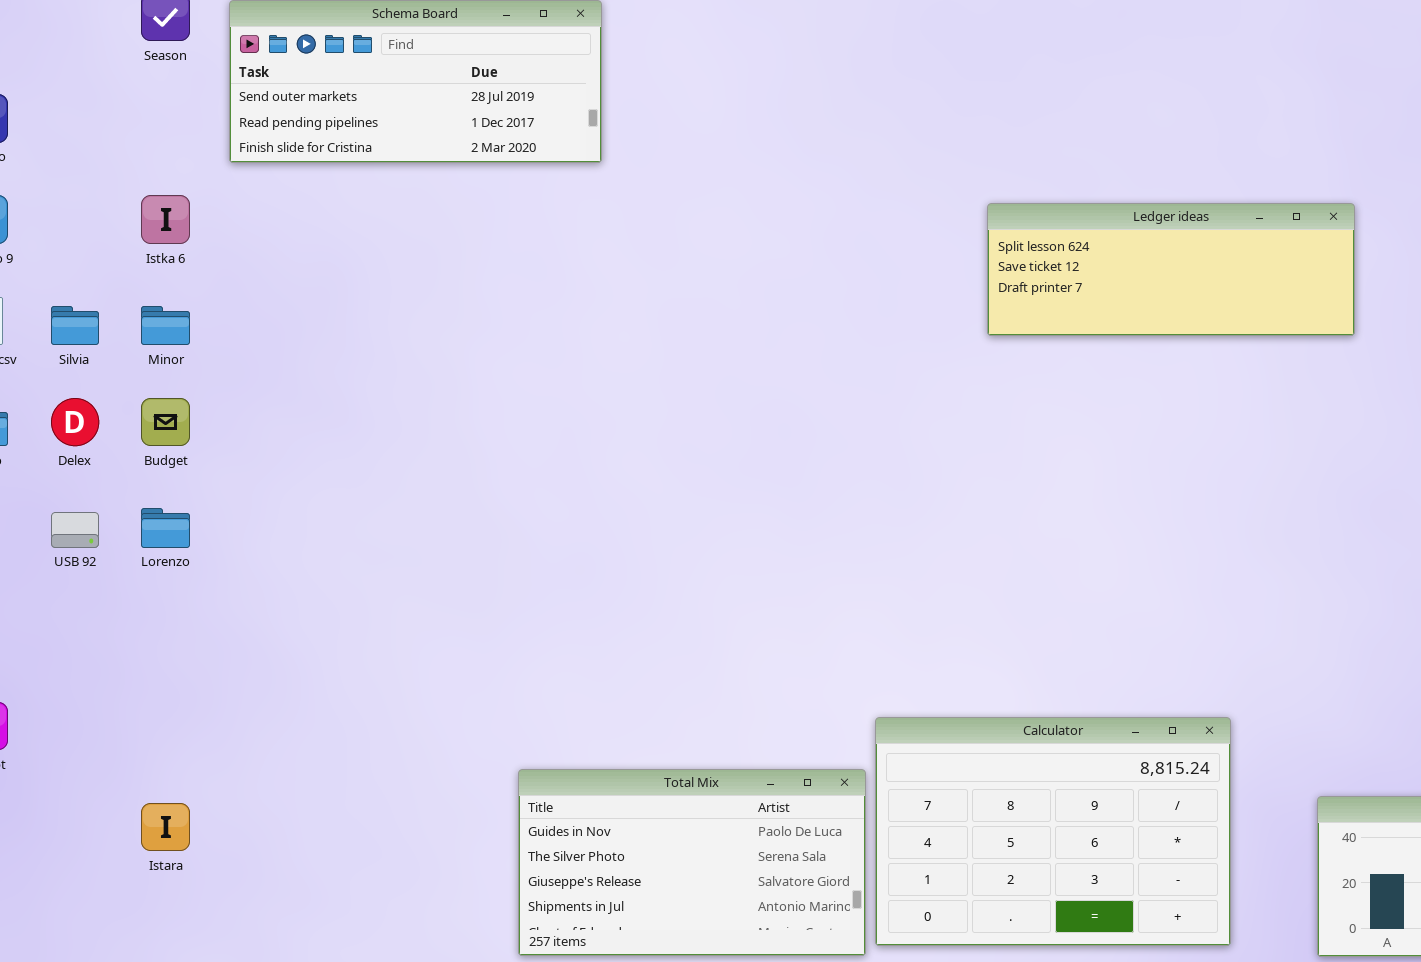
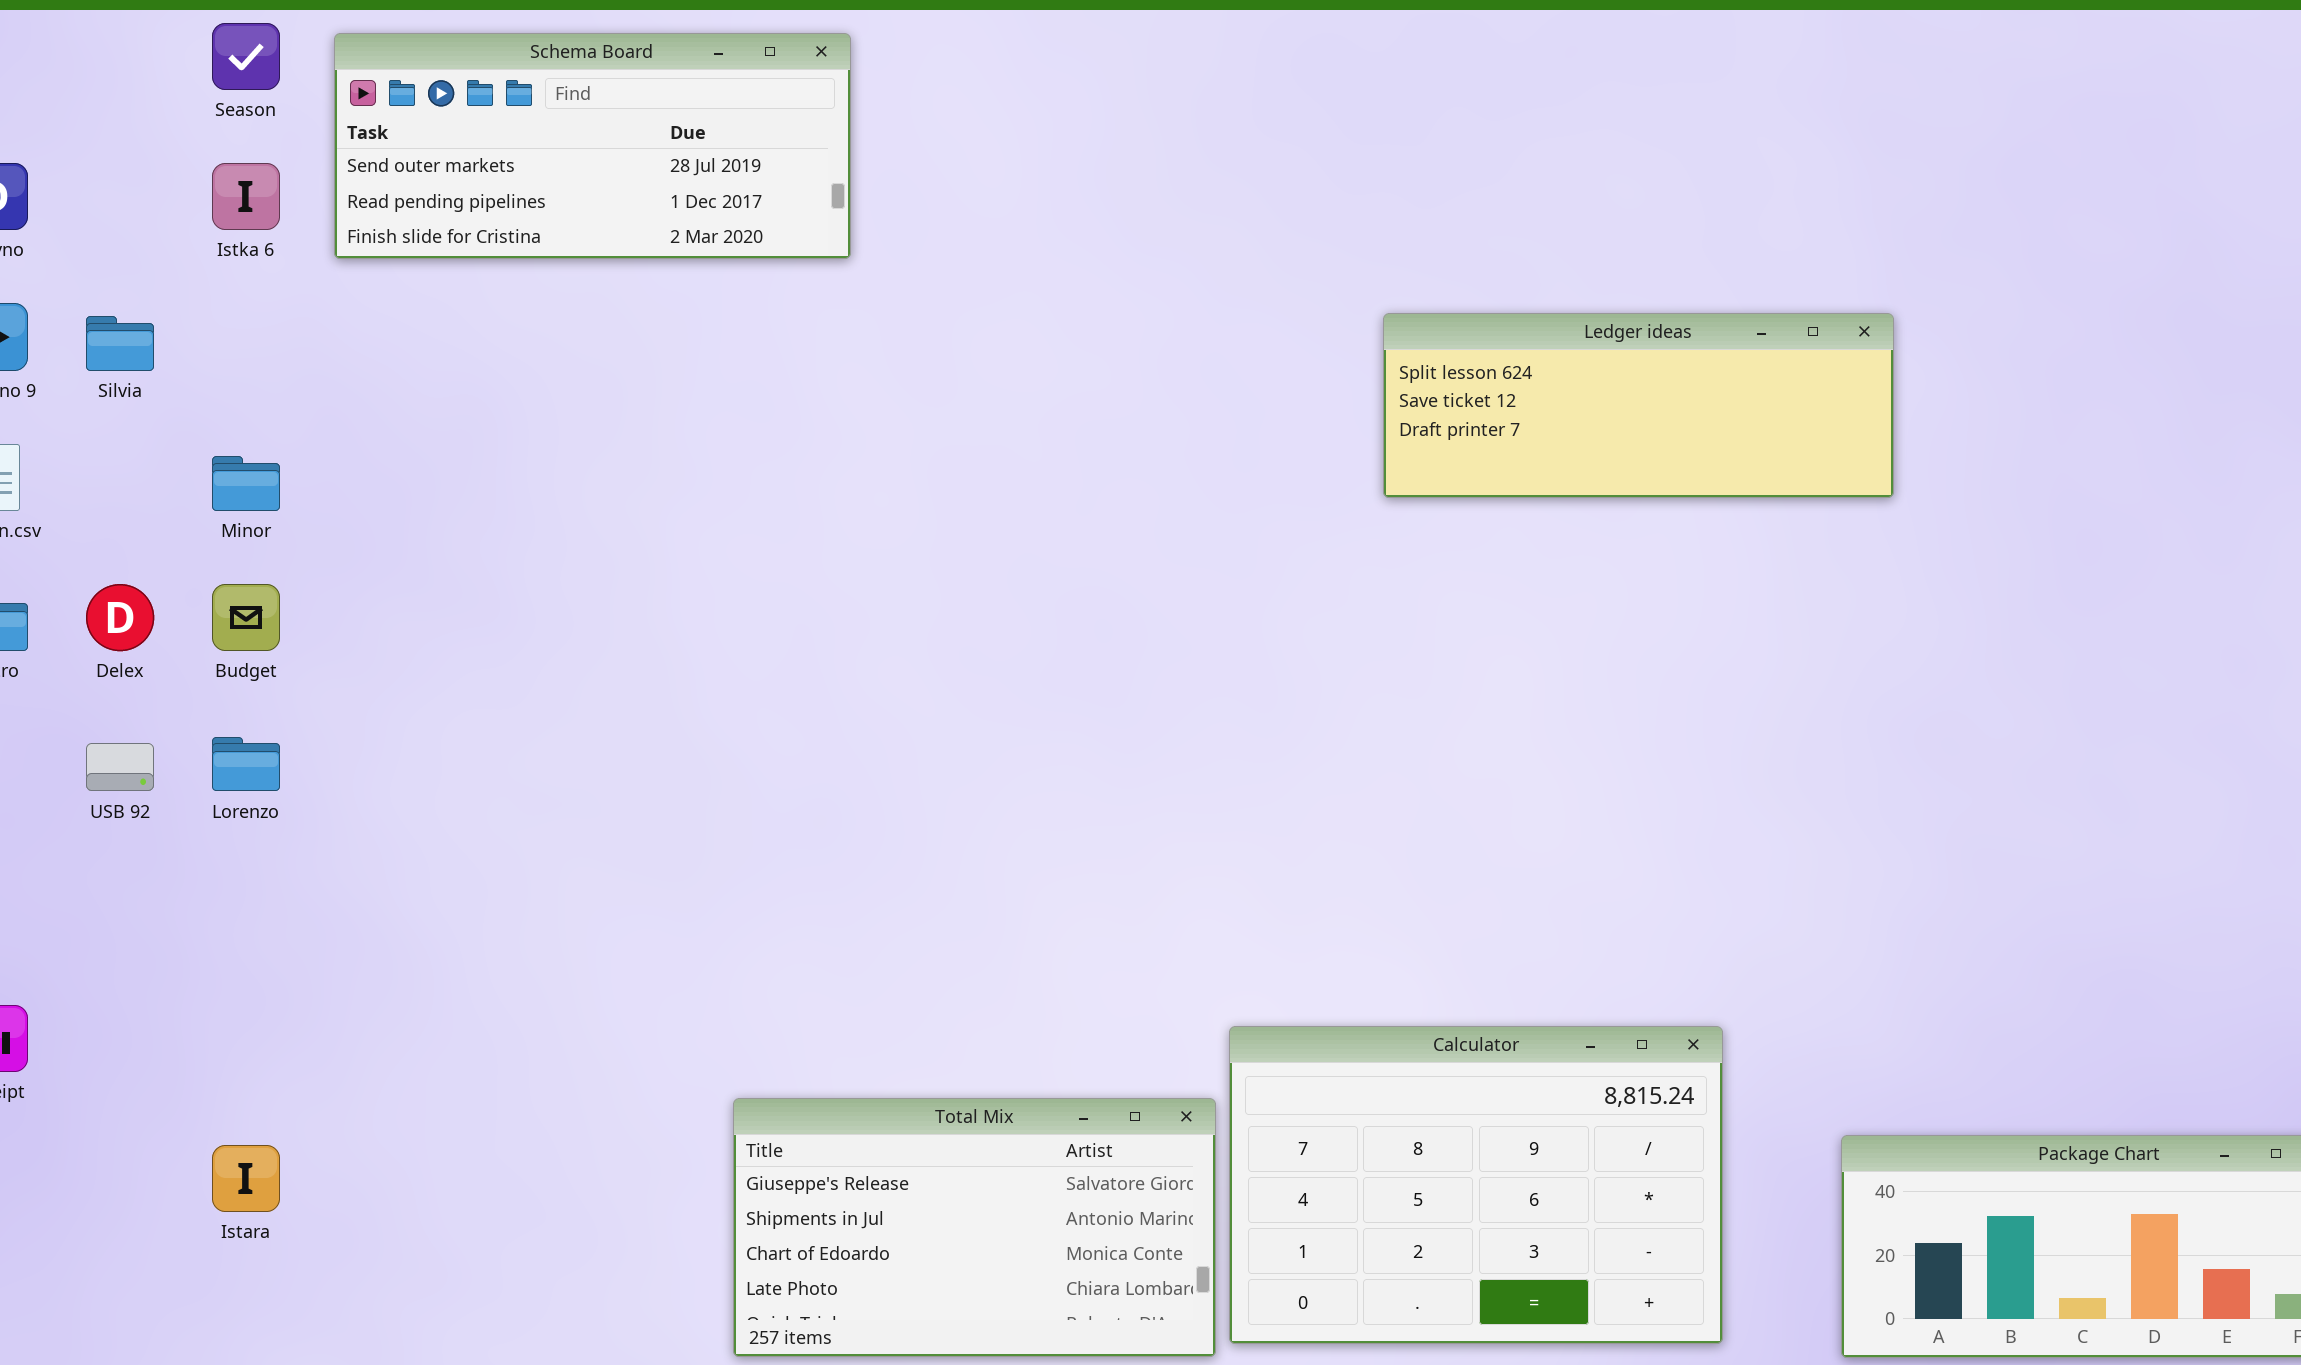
Istka 6: [141,195,190,244] -> [212,163,280,230], moved
Silvia: [51,306,99,345] -> [86,316,154,371], moved
Total Mix: [518,769,866,956] -> [733,1098,1216,1357], scrolled down 2 rows

